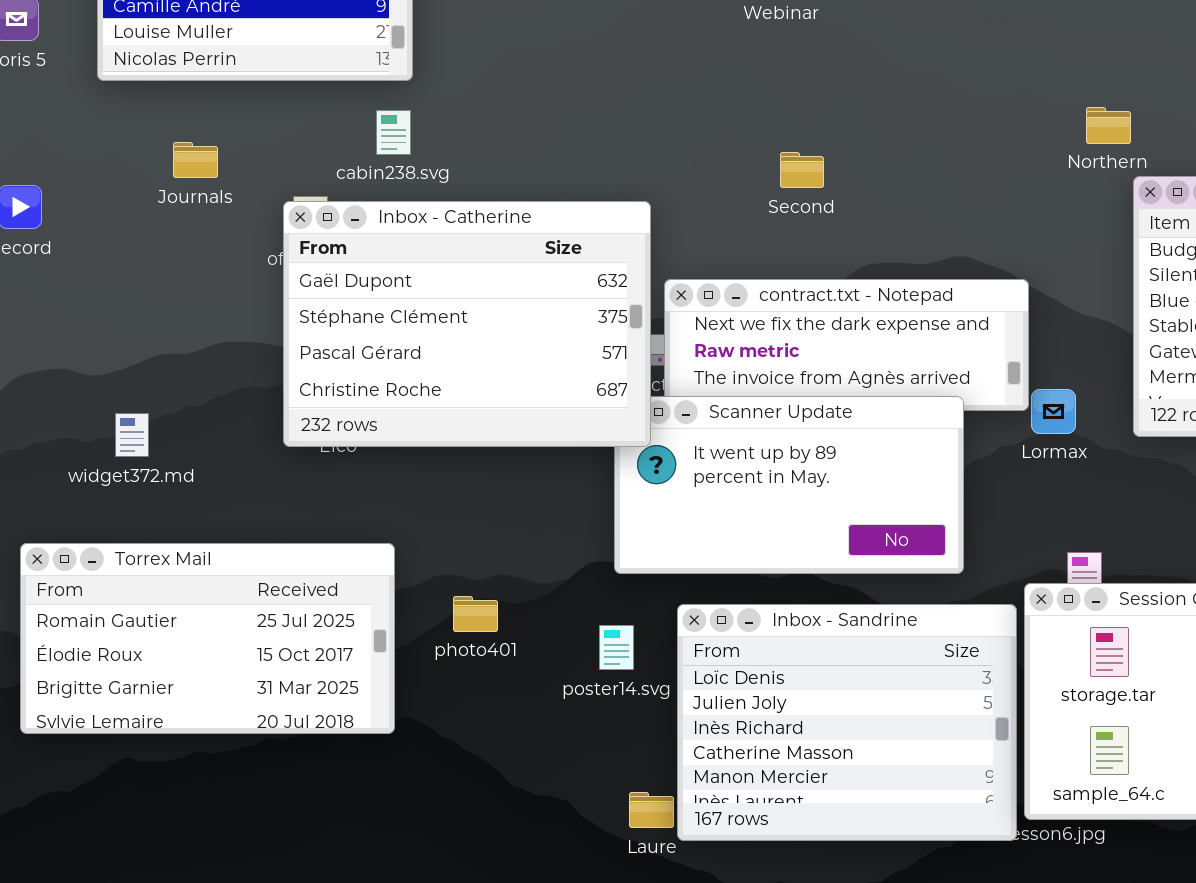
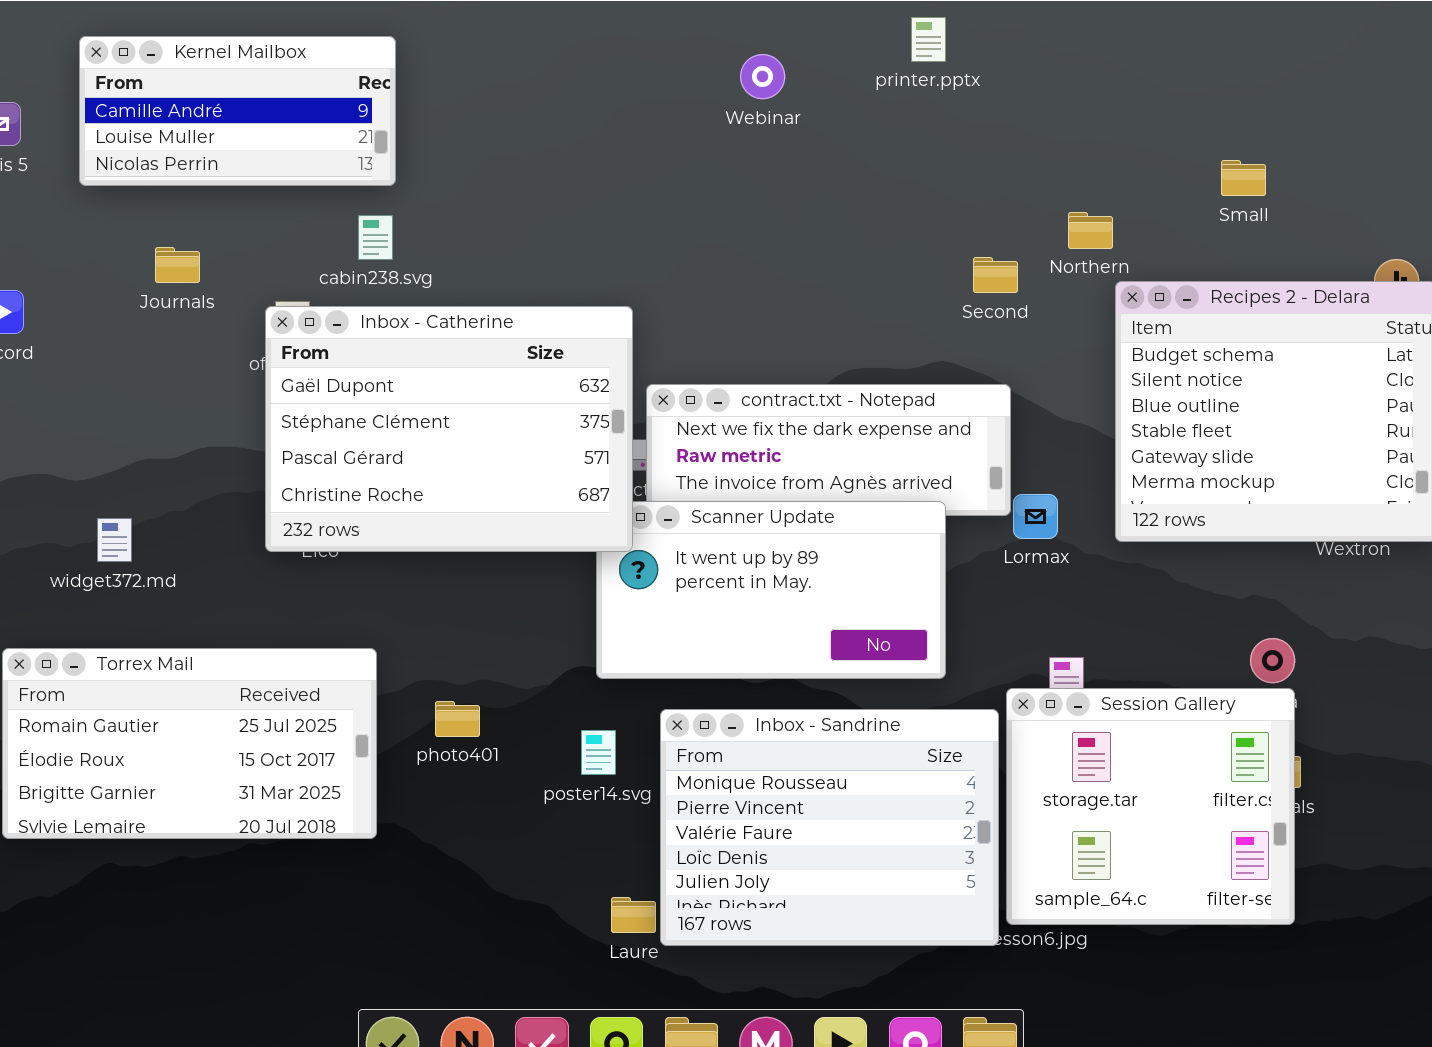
Second: [780,152,824,188] -> [973,257,1018,293], moved
Inbox - Sandrine: [677,604,1017,841] -> [660,709,999,946], scrolled up 3 rows

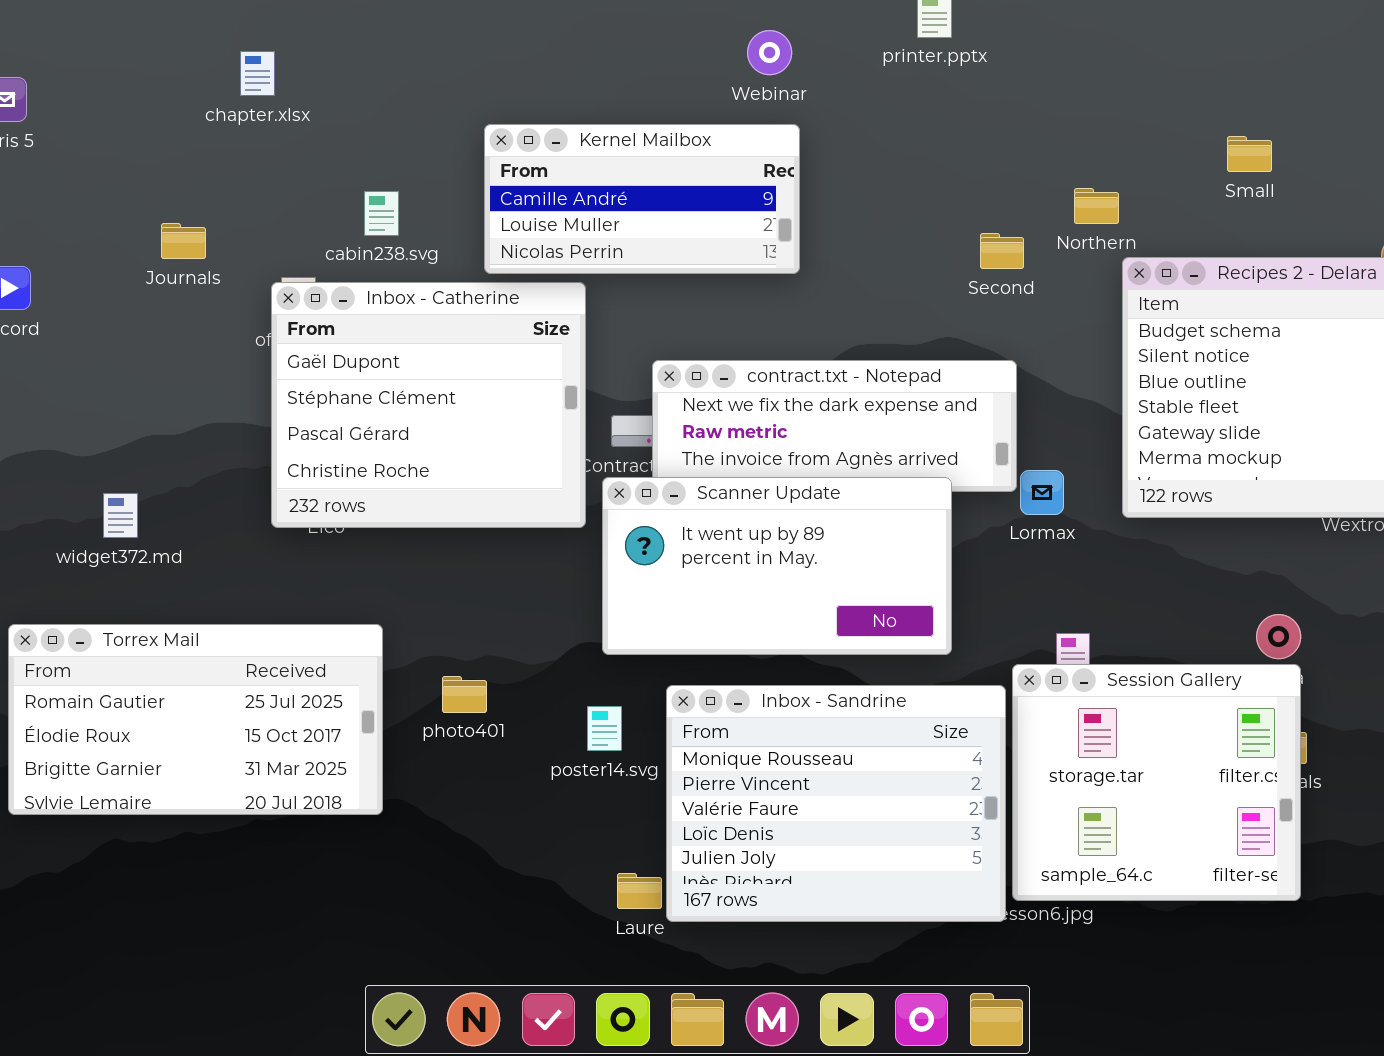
Kernel Mailbox: [79,36,396,186] -> [484,124,800,274], moved
Inbox - Catherine: [265,306,633,552] -> [271,282,586,528], resized

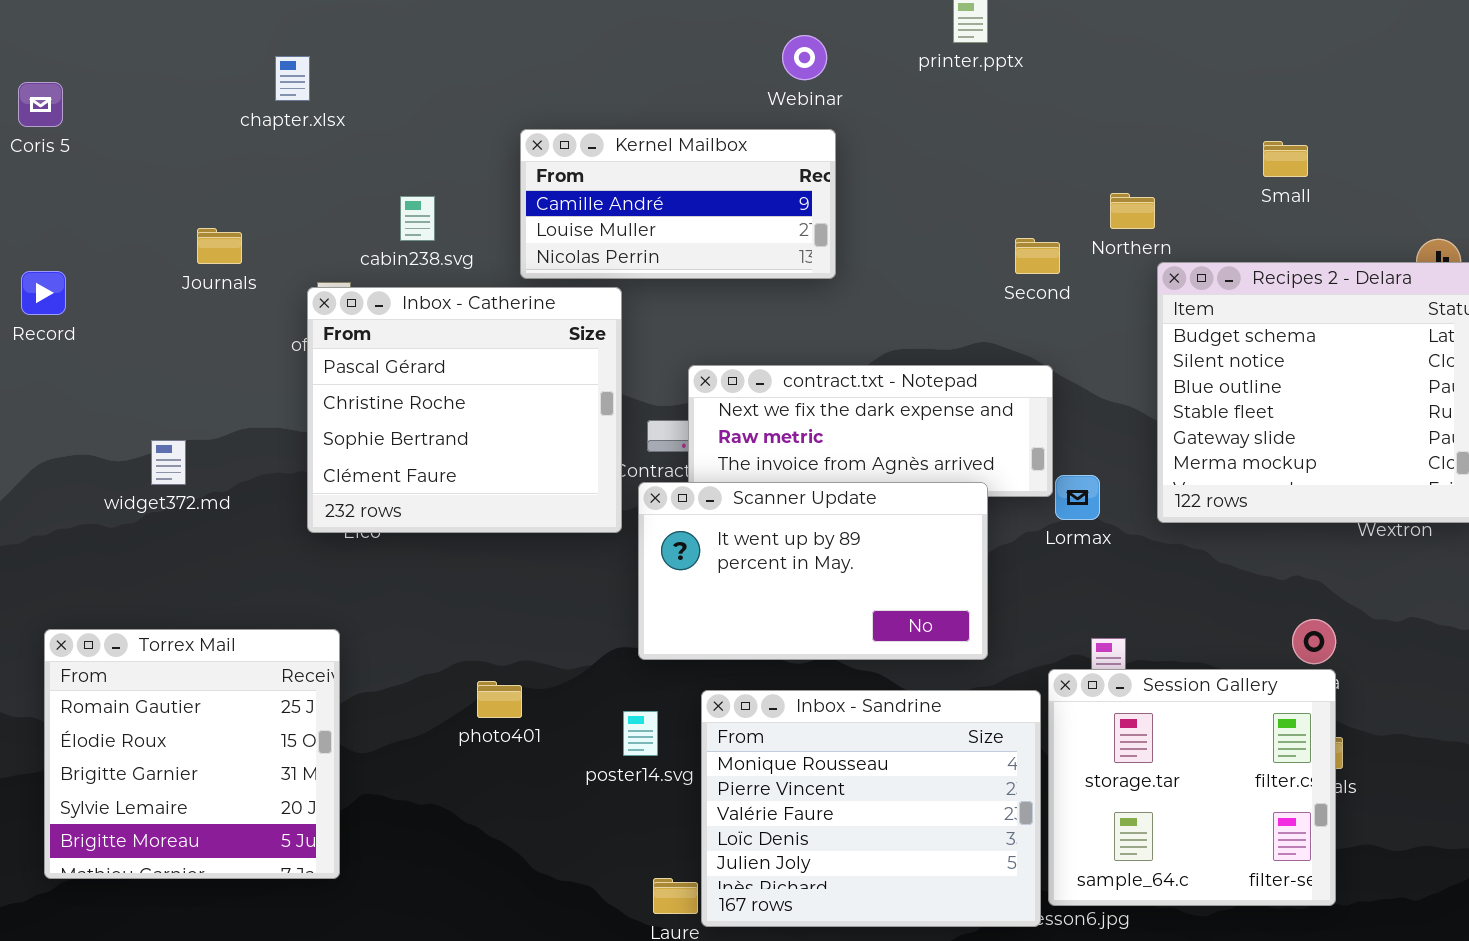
Inbox - Catherine: [271,282,586,528] -> [307,287,622,533], scrolled down 2 rows
widget372.md: [103,493,138,538] -> [151,440,186,485], moved
Torrex Mail: [8,624,383,815] -> [44,629,340,879], resized

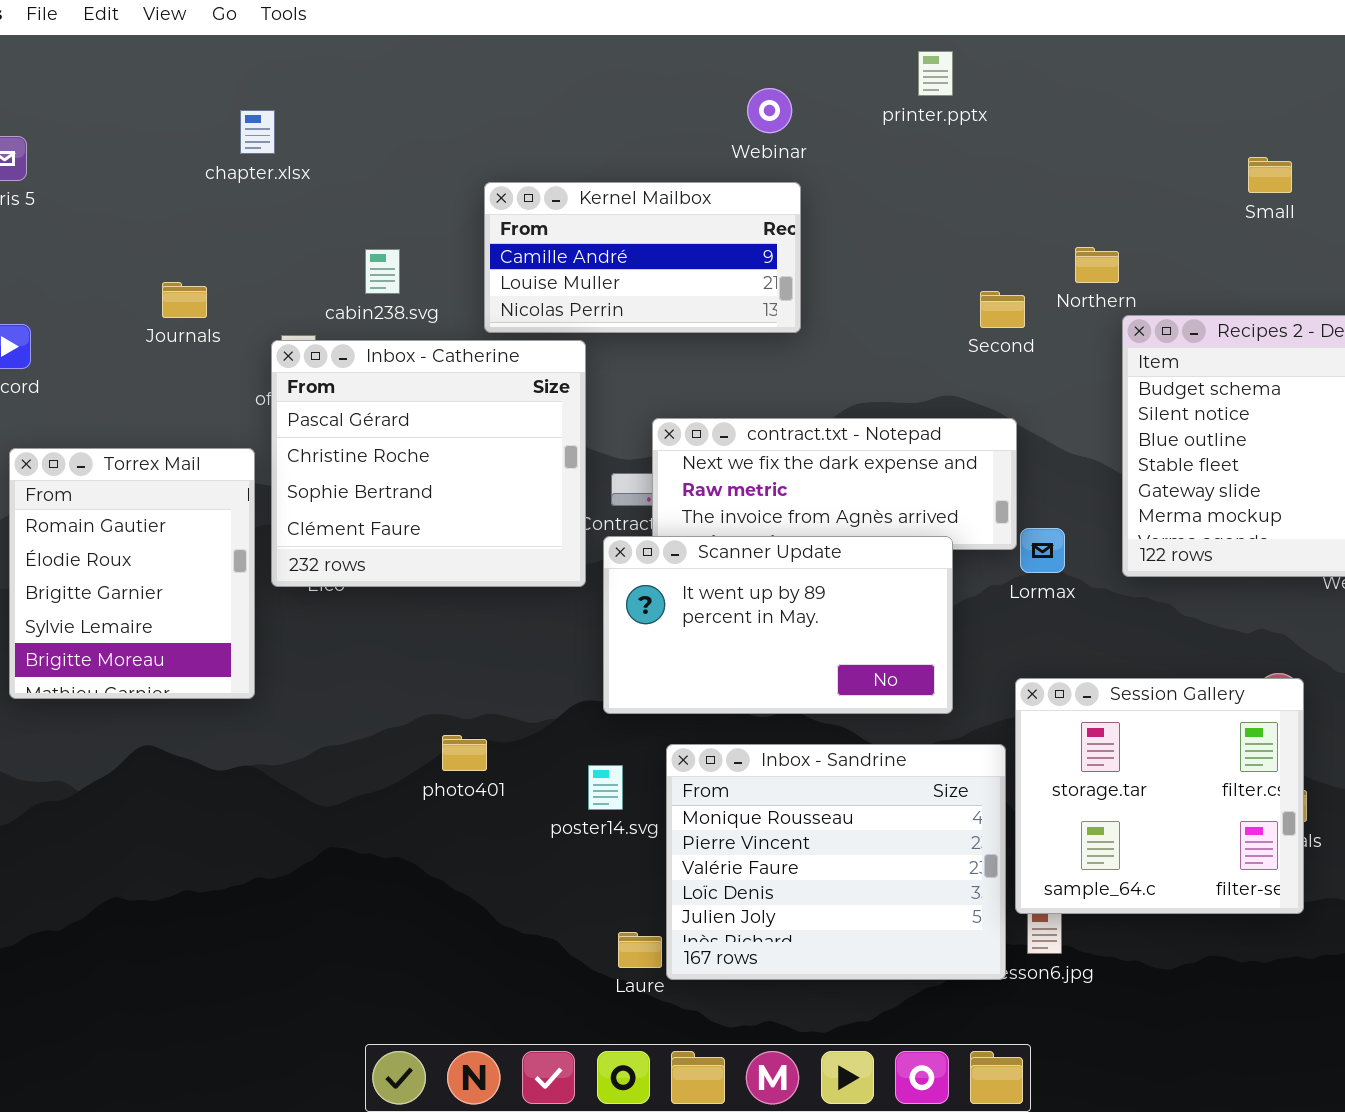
Small: [1263,141,1308,177] -> [1248,157,1292,193], moved
Torrex Mail: [44,629,340,879] -> [9,448,255,699], moved, resized
Session Gallery: [1048,669,1336,906] -> [1015,678,1304,914], moved

